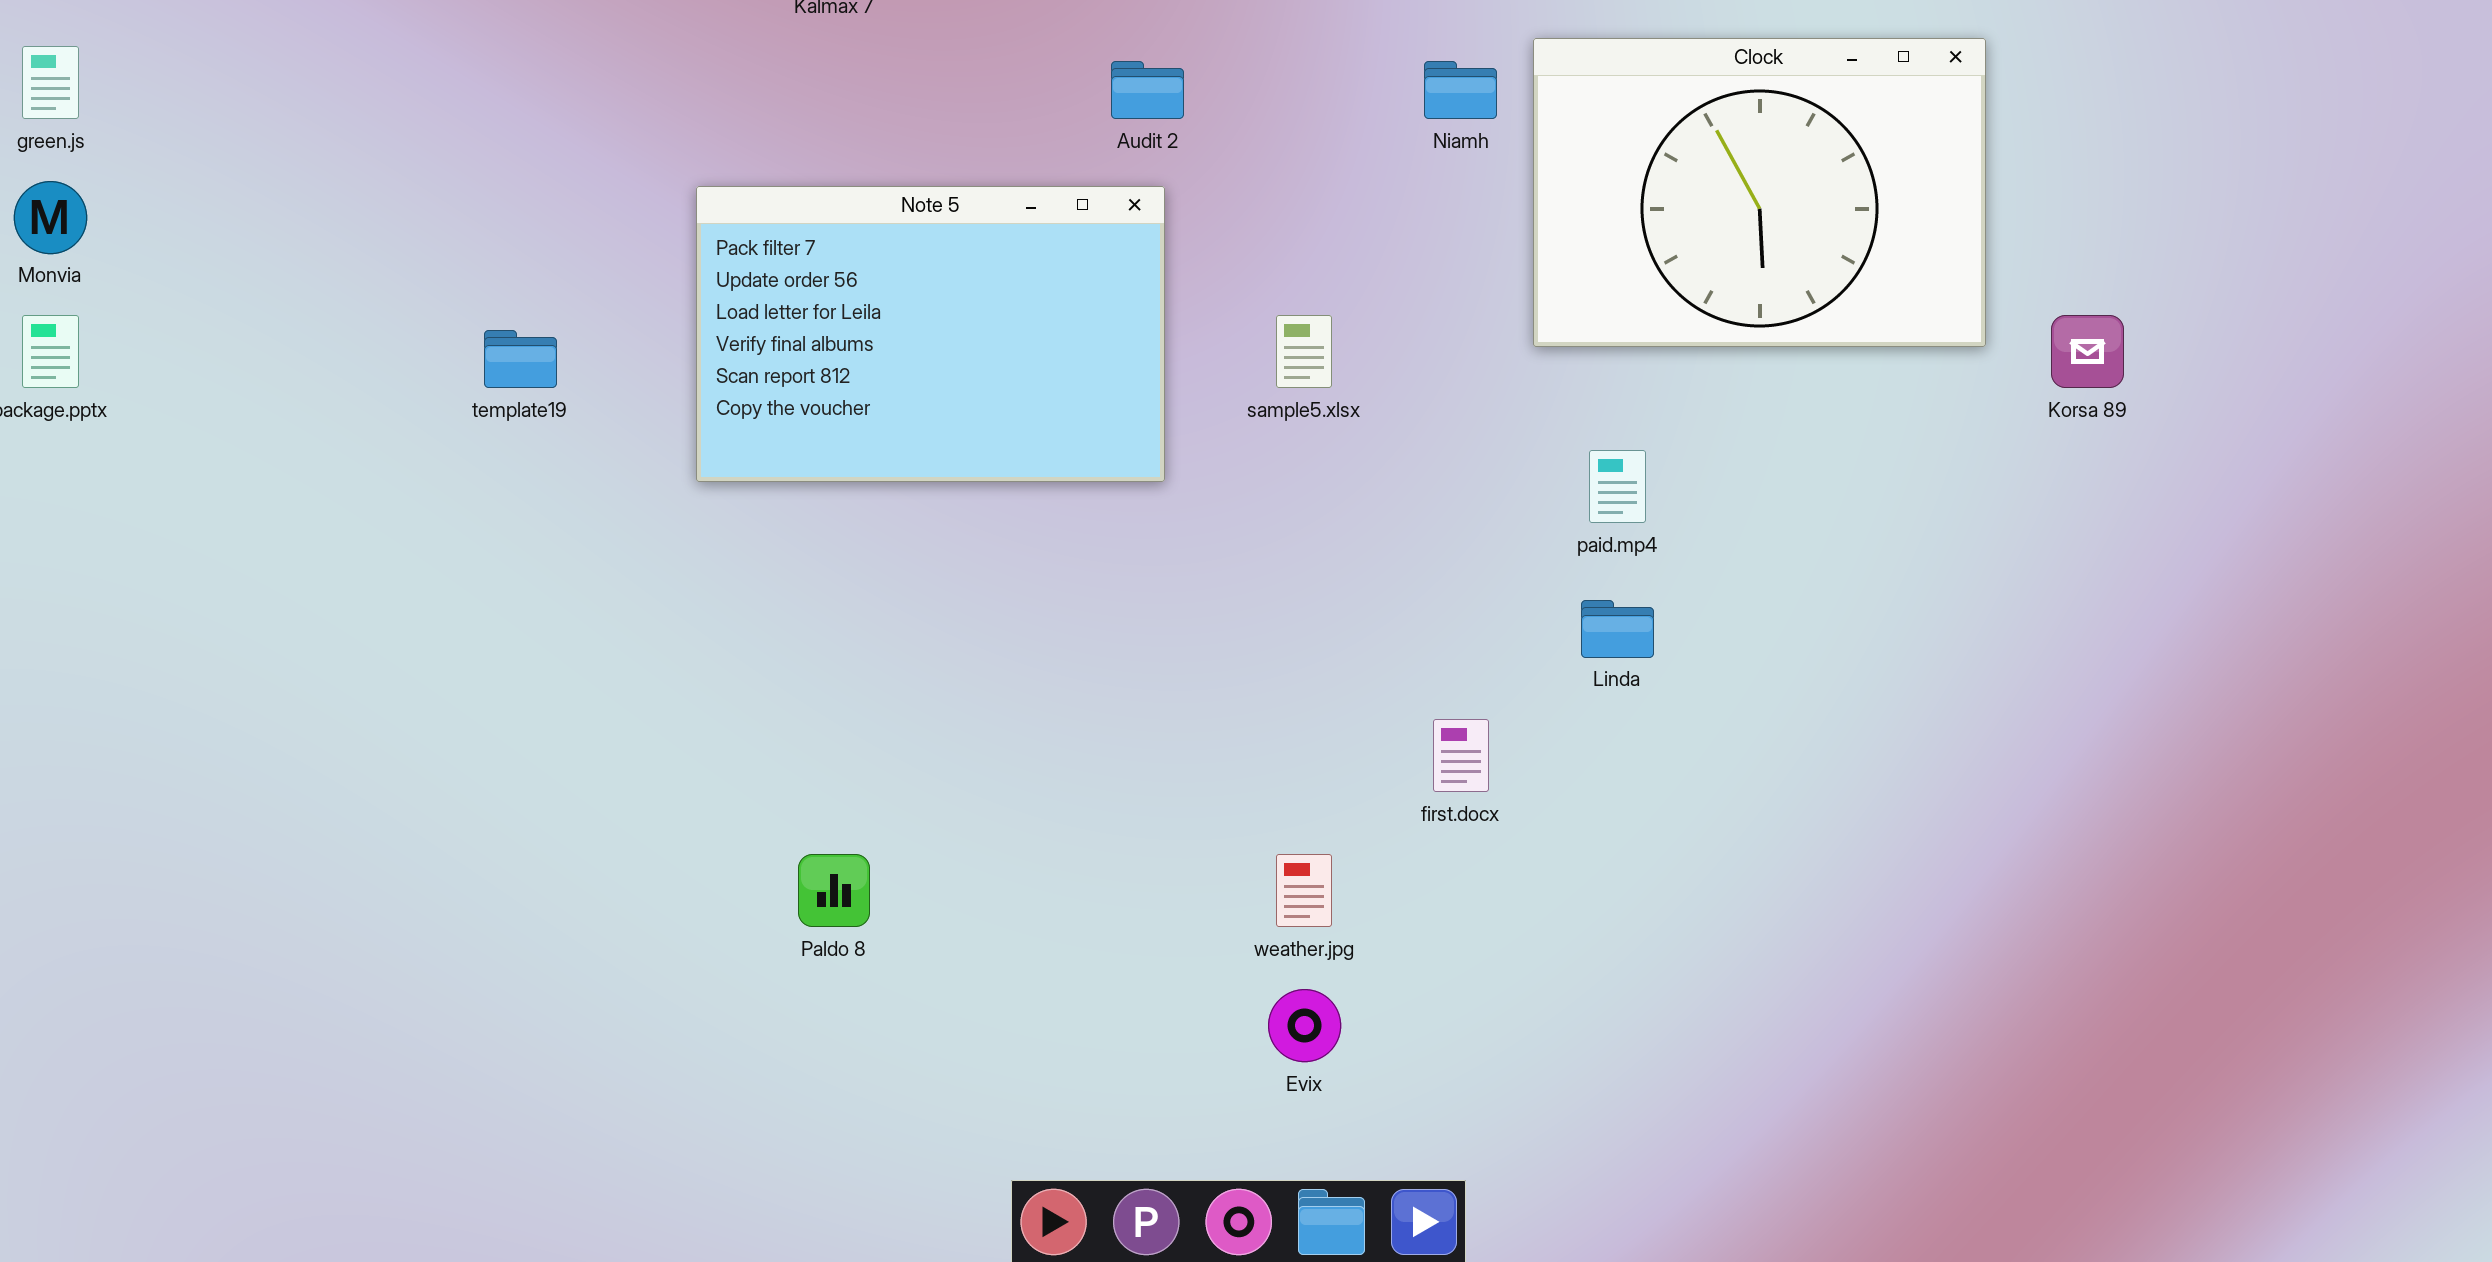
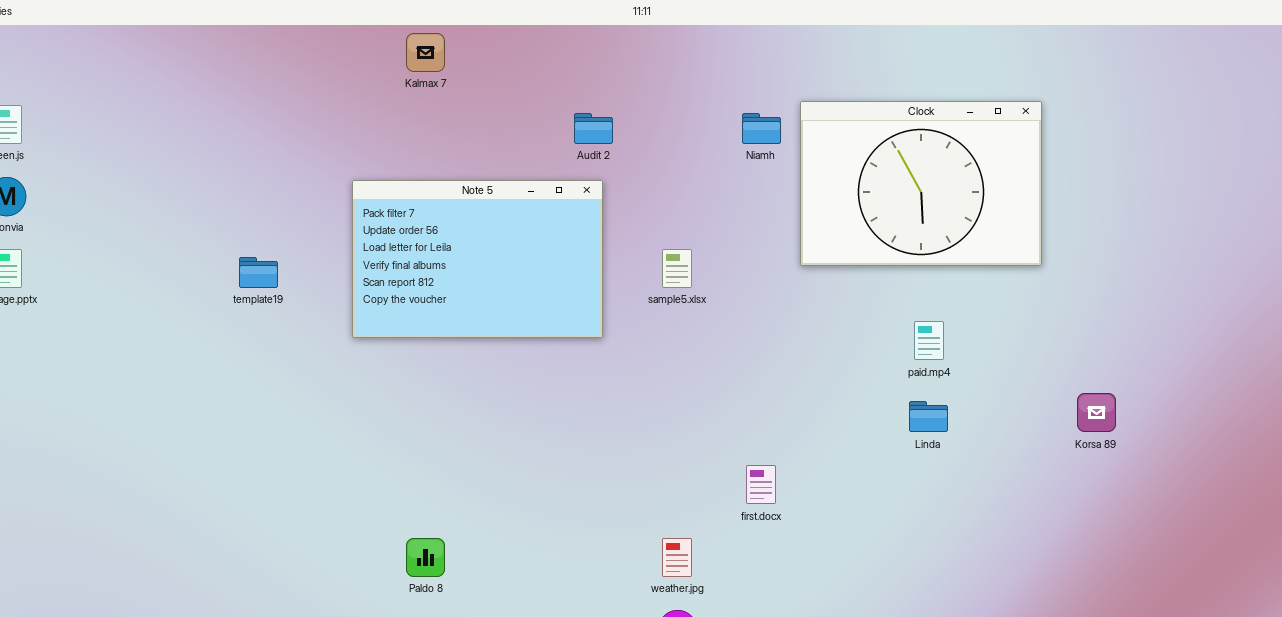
Korsa 89: [2051,315,2124,388] -> [1077,393,1116,432], moved
paid.mp4: [1589,450,1646,523] -> [914,321,944,360], moved
Linda: [1581,600,1654,658] -> [909,401,948,432], moved

